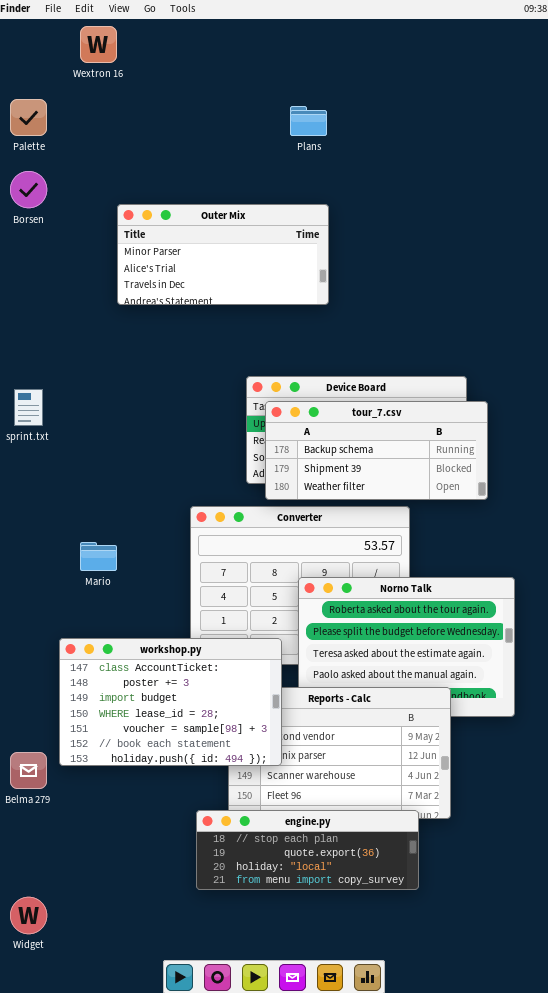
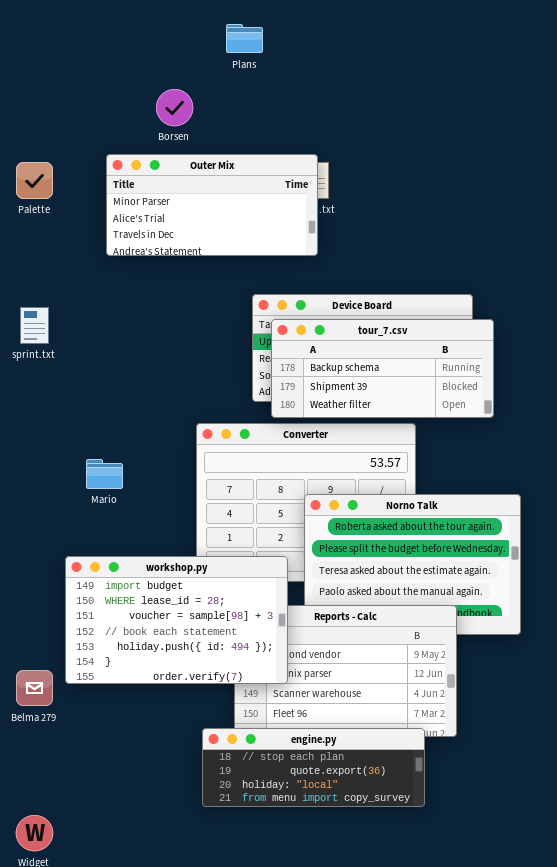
Palette: [10,99,47,136] -> [16,162,53,199], moved
Plans: [290,106,327,136] -> [226,24,263,53], moved
Borsen: [10,171,47,208] -> [156,89,193,126], moved
Outer Mix: [117,204,329,305] -> [106,154,318,256], moved
workshop.py: [59,638,282,766] -> [65,556,288,684], scrolled down 2 rows

